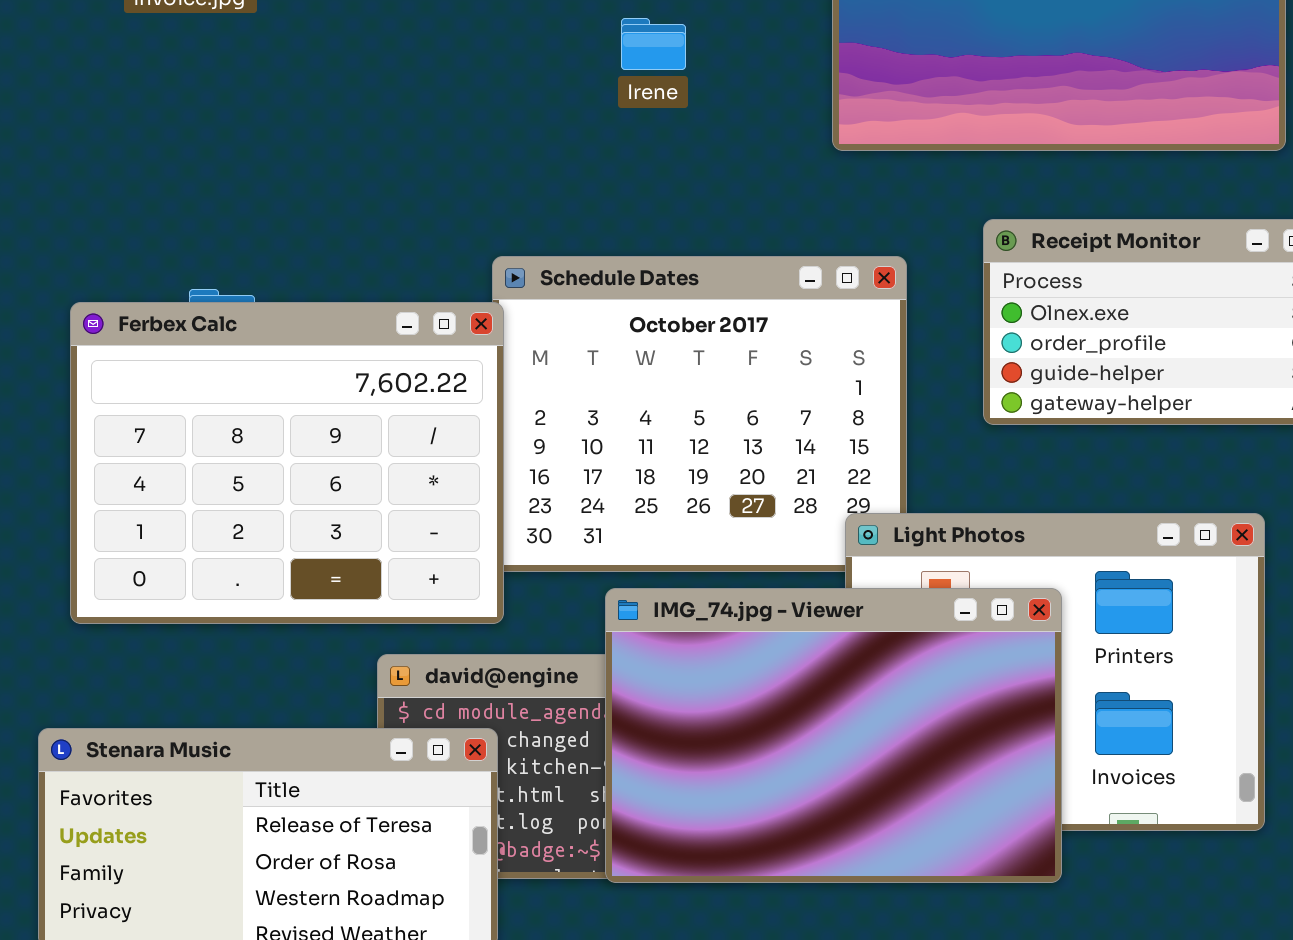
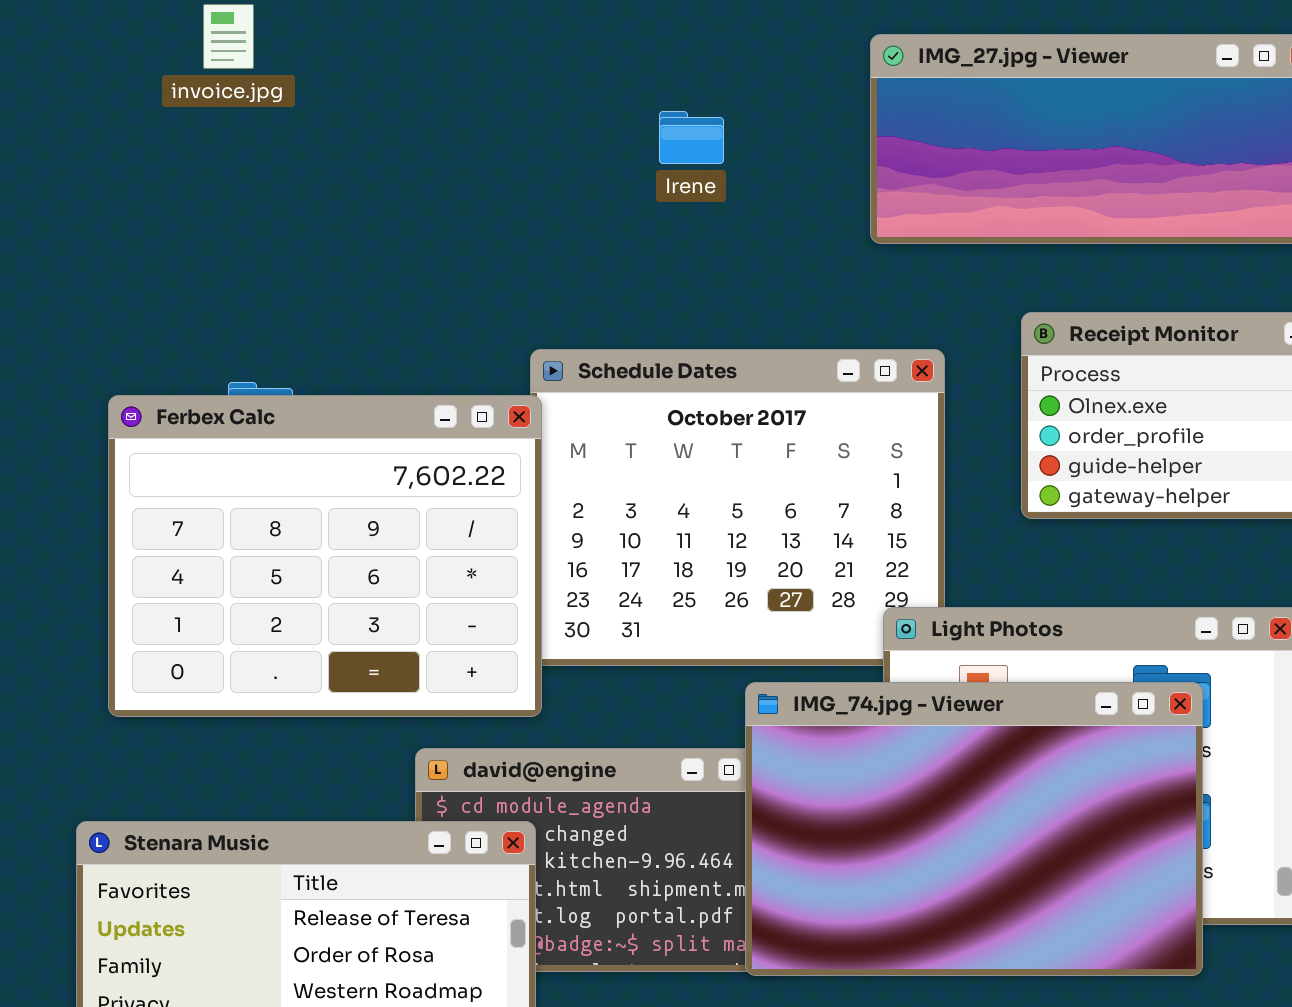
IMG_74.jpg - Viewer: [605,588,1062,883] -> [745,682,1203,976], moved

